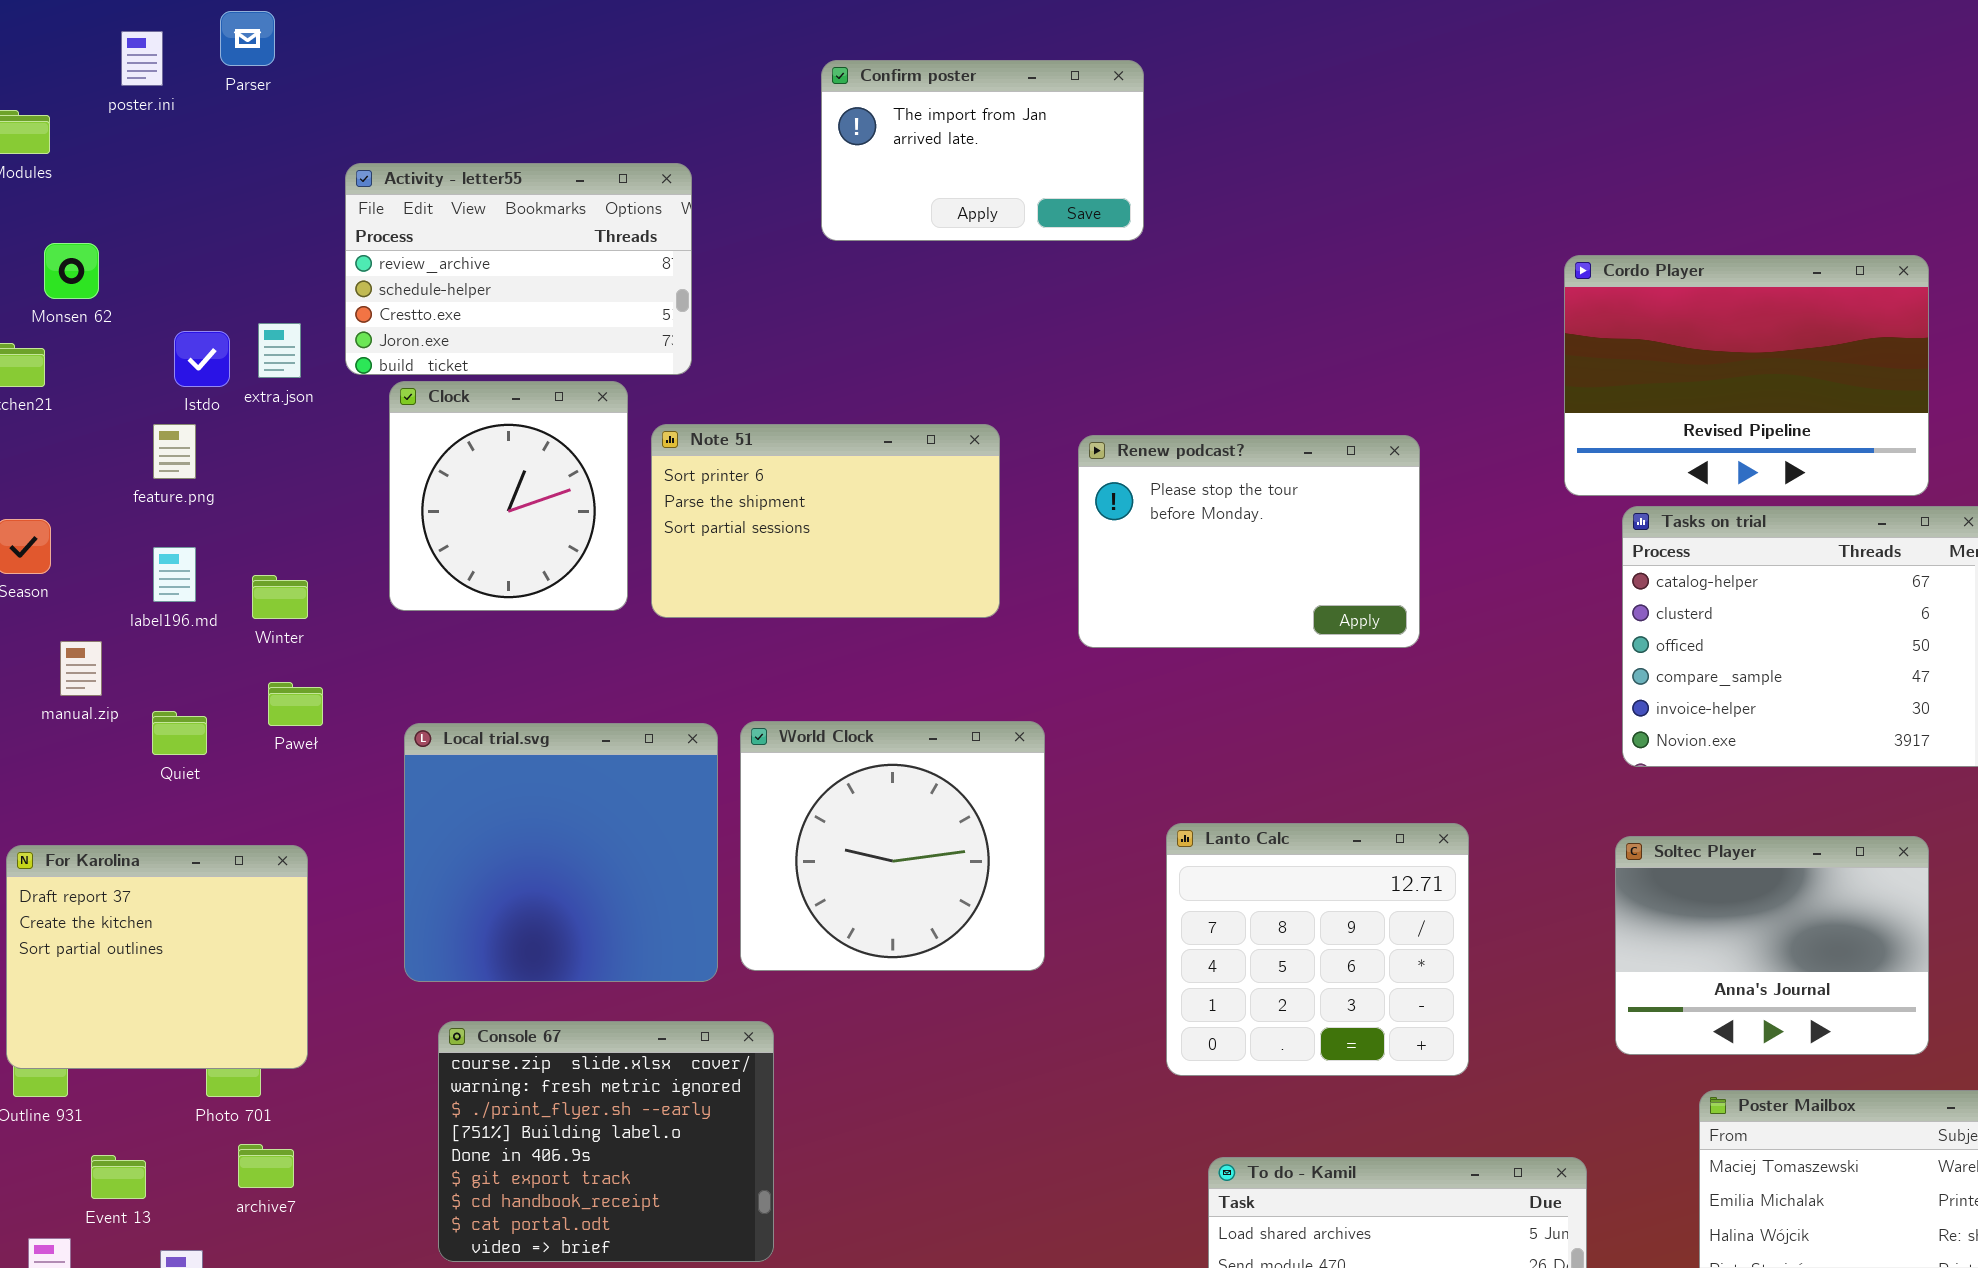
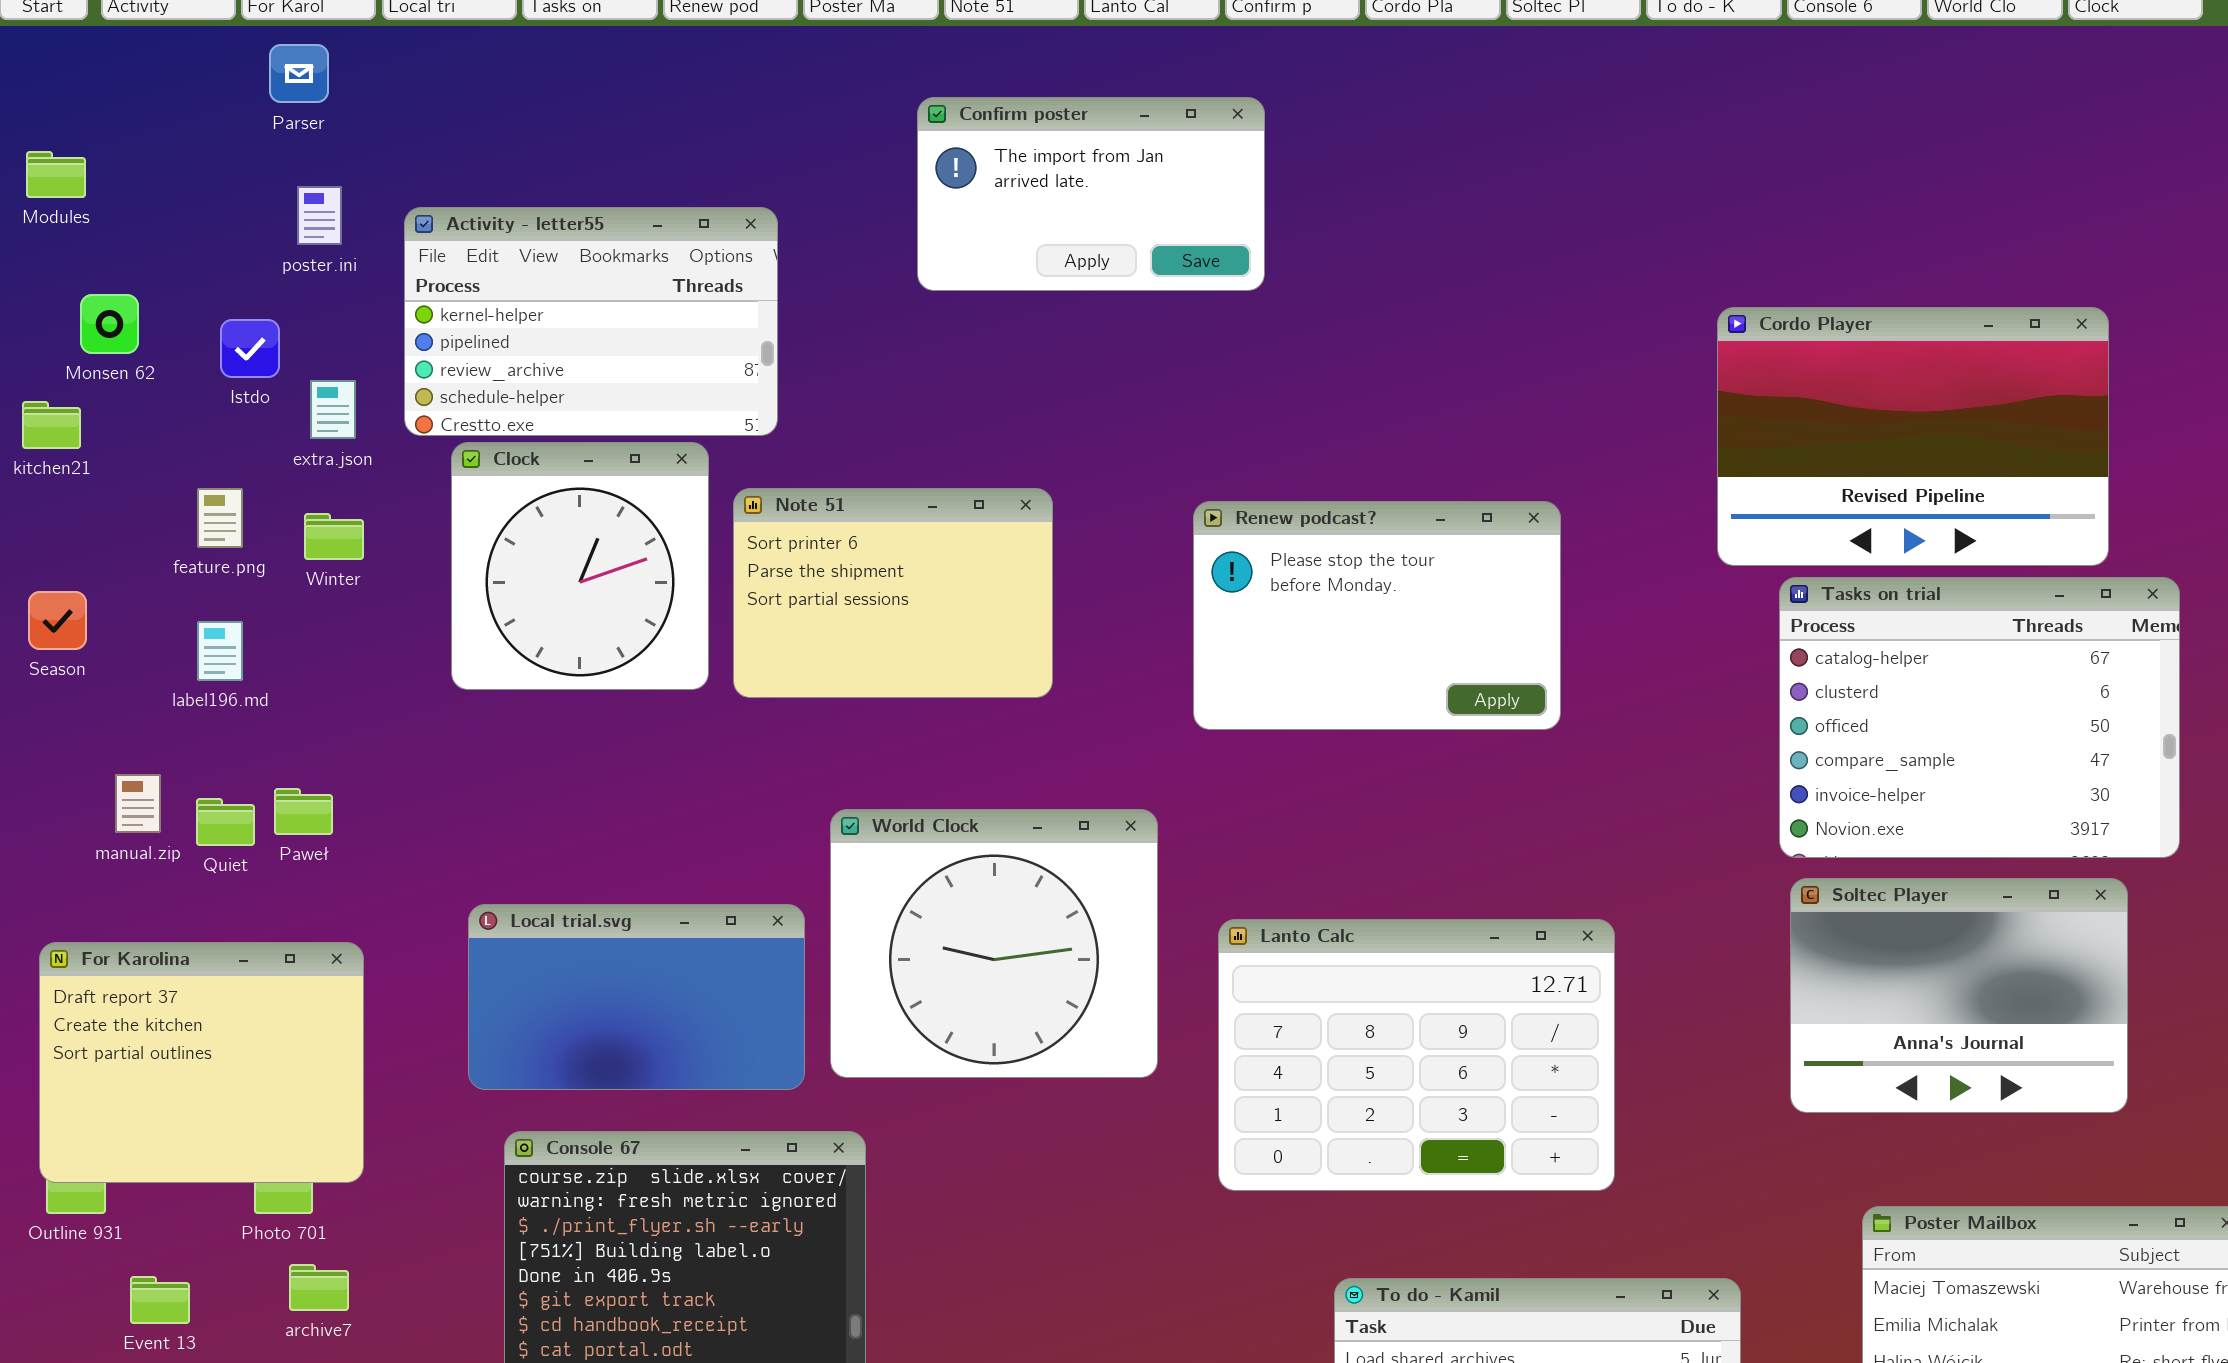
poster.ini: [121,31,163,86] -> [297,186,342,245], moved
Activity - letter55: [345,163,692,375] -> [404,207,778,436], scrolled up 2 rows
Istdo: [174,331,230,387] -> [220,319,280,378], moved
Note 51: [651,424,1000,618] -> [733,488,1053,698], resized
Winter: [252,575,308,619] -> [304,513,364,560], moved
manual.zip: [60,641,102,696] -> [115,774,161,833], moved
Paweł: [268,682,323,726] -> [274,788,333,835], moved
Local trial.svg: [404,723,718,982] -> [468,904,805,1090], resized
Lanto Calc: [1166,823,1469,1076] -> [1218,919,1615,1191], resized
Soltec Player: [1615,836,1929,1055] -> [1790,878,2128,1113], moved

